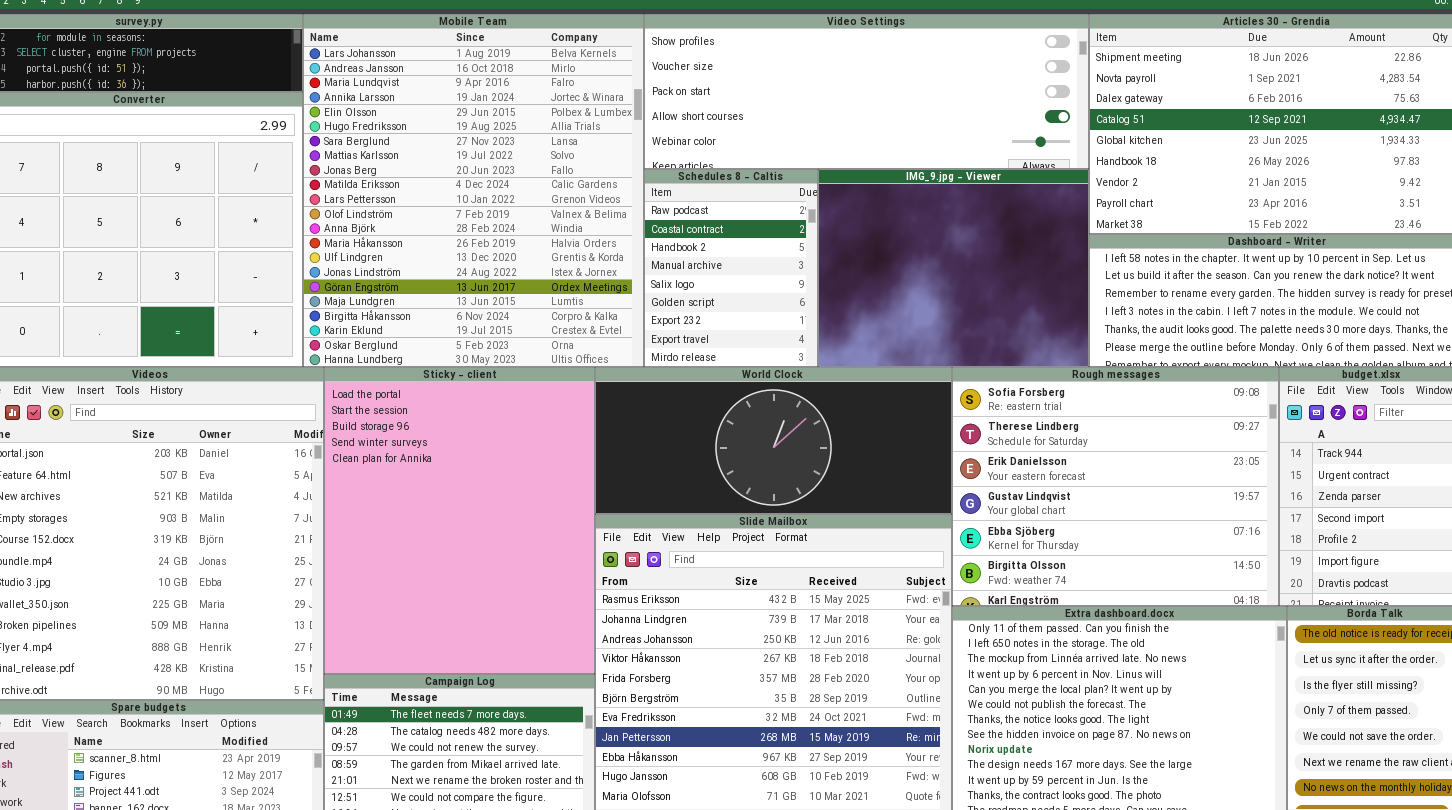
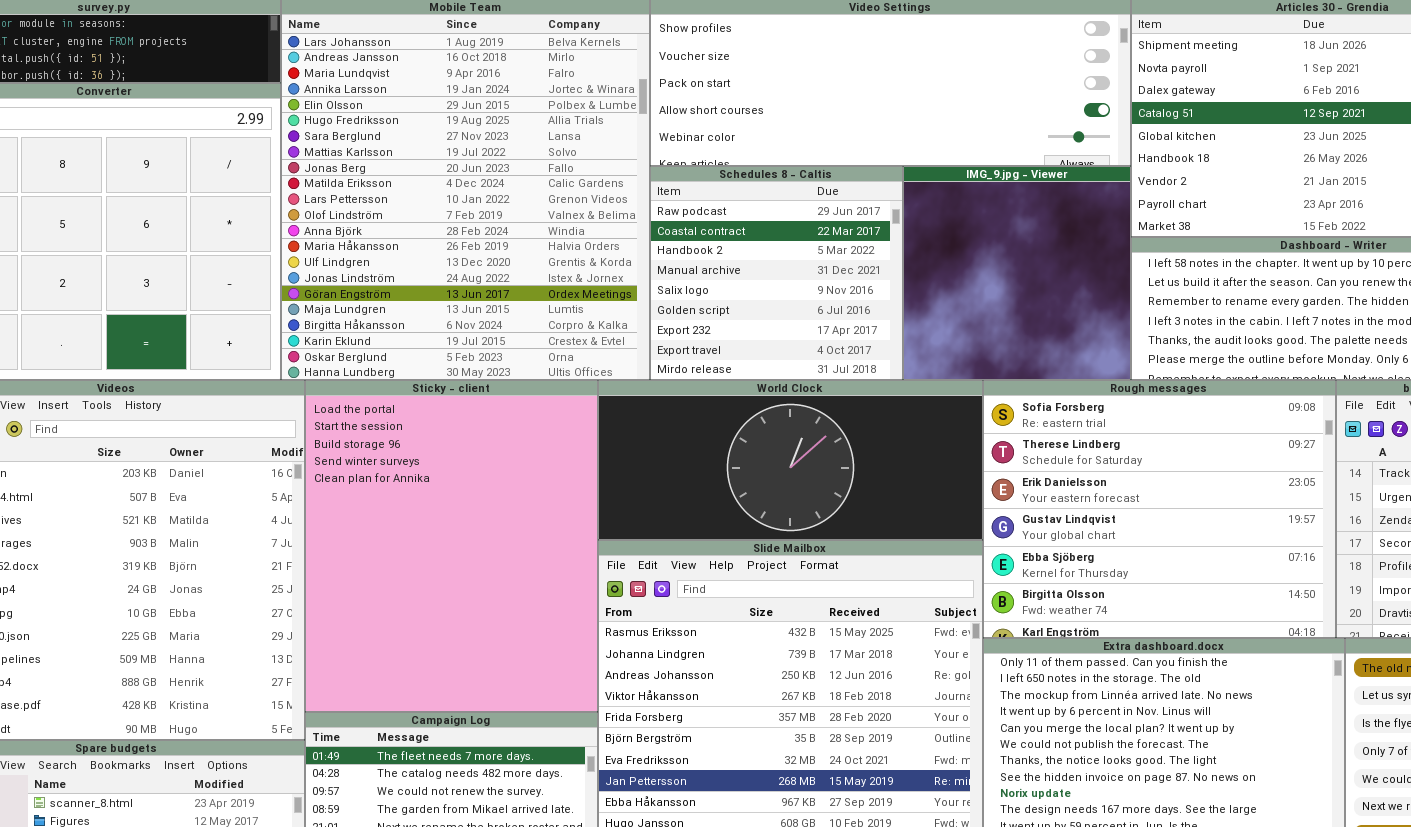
Schedules 8 - Caltis: [644,169,818,367] -> [650,166,903,380], resized
IMG_9.jpg - Viewer: [818,169,1089,367] -> [903,166,1131,380], resized

